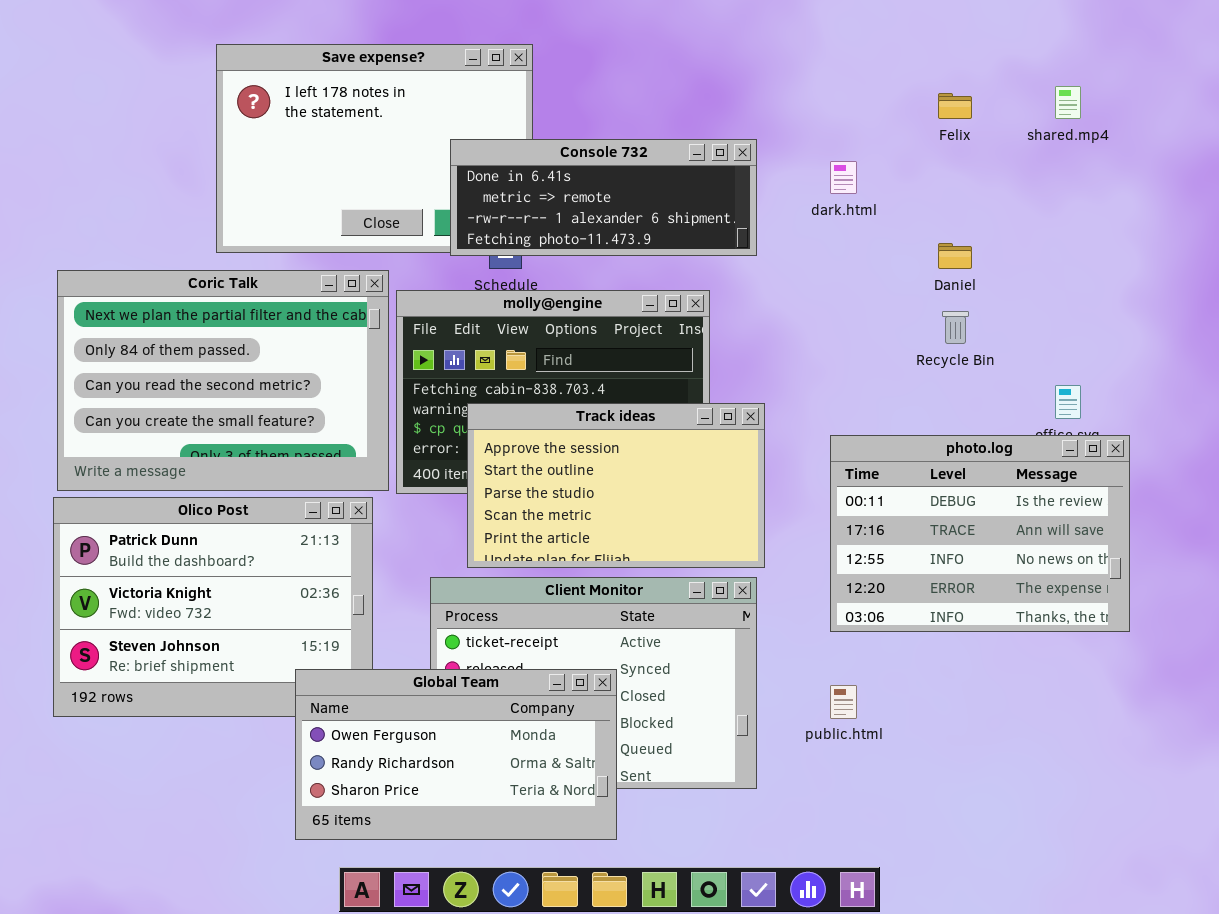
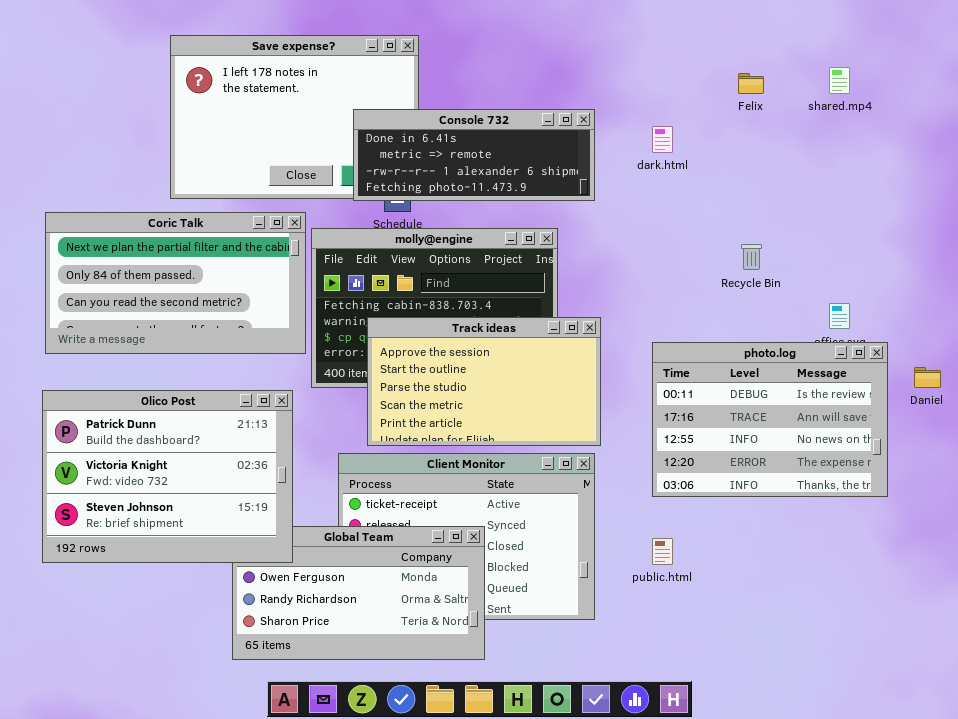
Daniel: [938,243,972,269] -> [914,367,941,388], moved
Coric Talk: [57,270,389,491] -> [45,212,306,354], resized
Olico Post: [53,497,373,717] -> [42,390,293,563], raised

